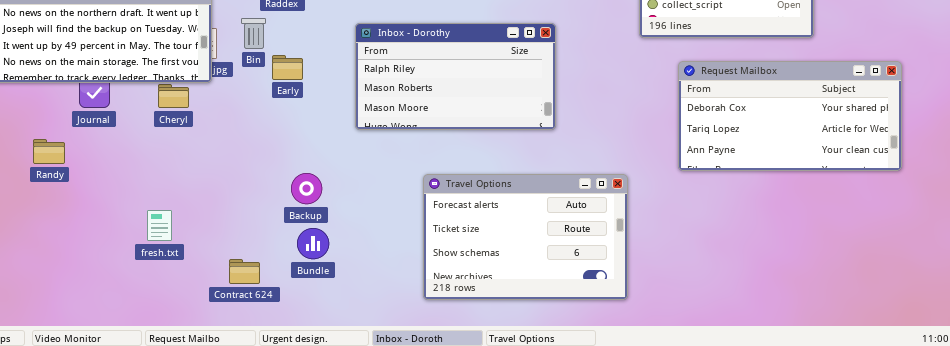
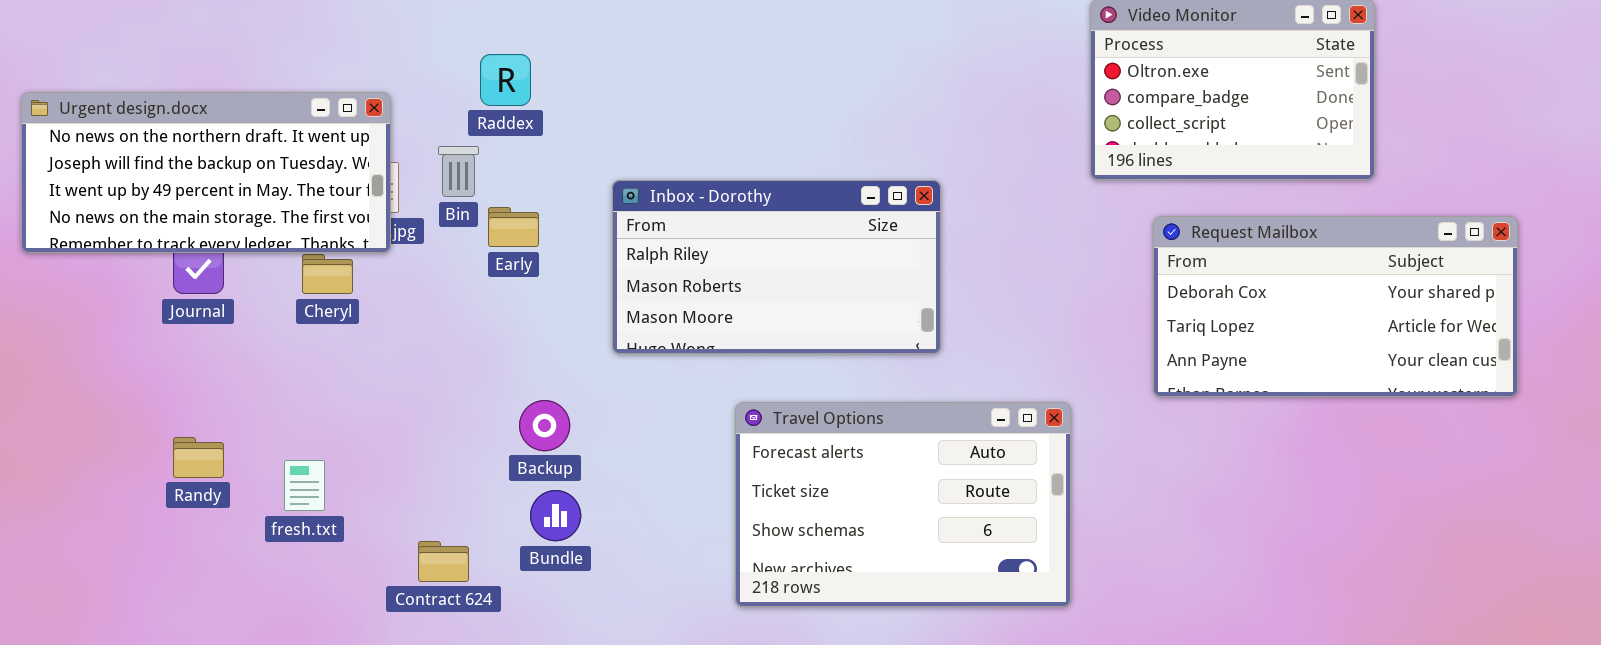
Inbox - Dorothy: [355,23,556,130] -> [612,180,941,354], moved
Randy: [33,139,65,164] -> [173,437,224,478], moved

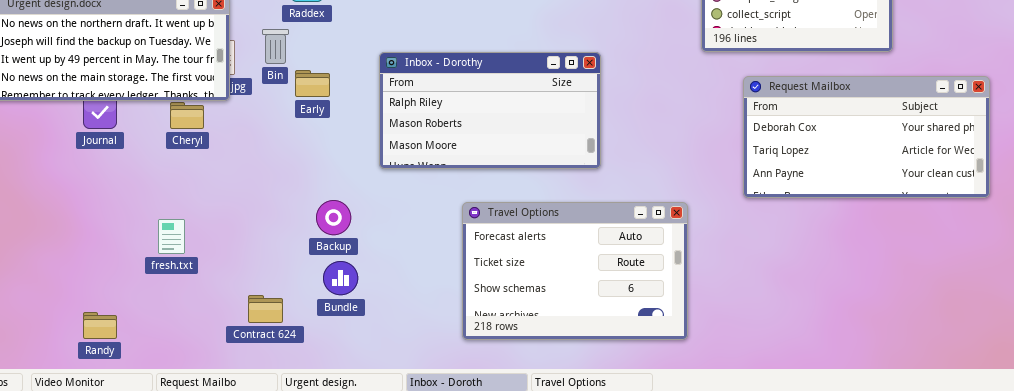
Randy: [173,437,224,478] -> [83,312,117,339], moved
fresh.txt: [284,460,325,511] -> [158,219,185,254], moved

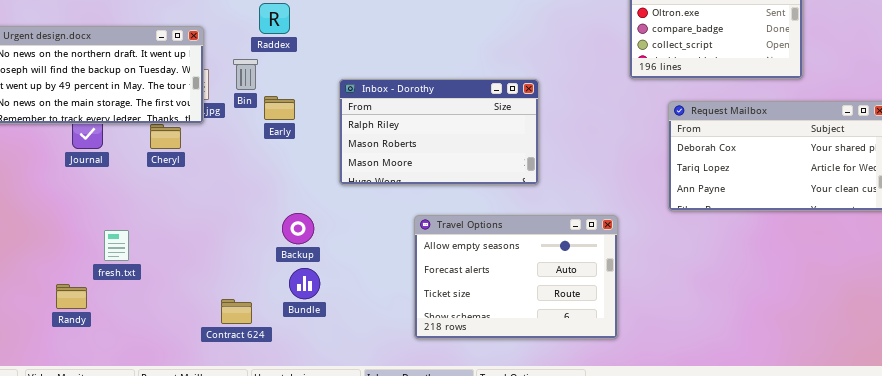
Travel Options: [462,202,688,340] -> [414,215,618,339], scrolled up 1 row
fresh.txt: [158,219,185,254] -> [104,230,129,261], moved
Randy: [83,312,117,339] -> [56,284,87,309], moved

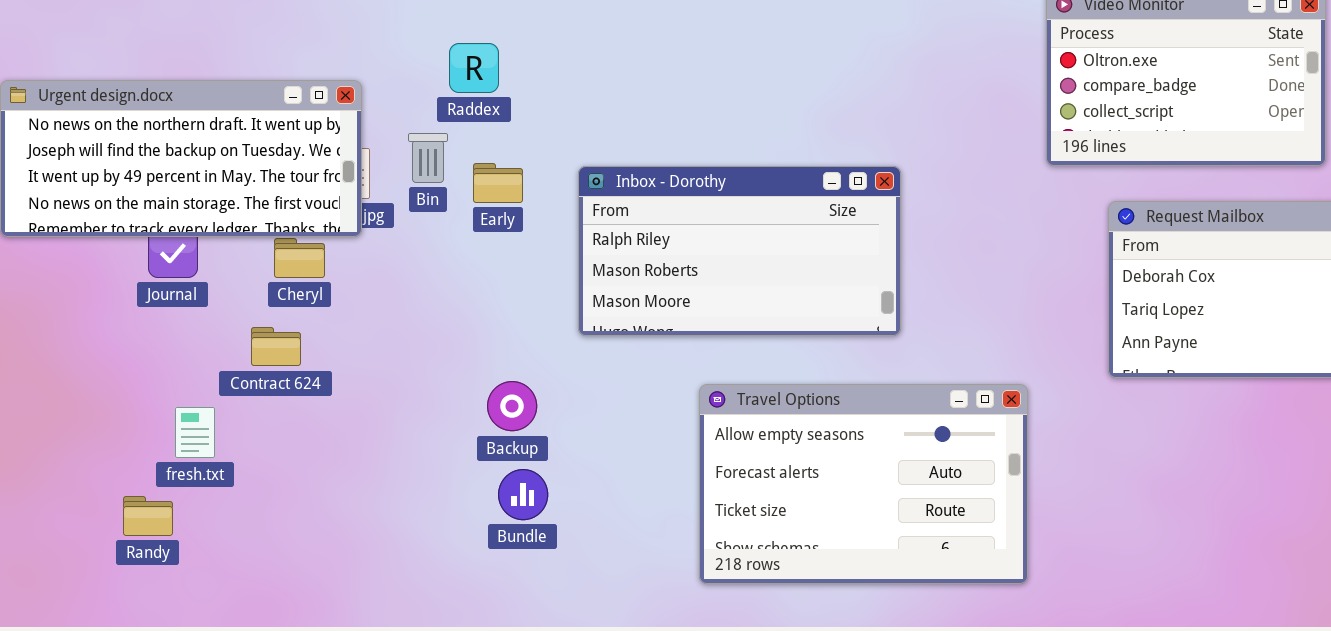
Early: [264,96,295,120] -> [473,163,523,203], moved
fresh.txt: [104,230,129,261] -> [175,407,215,458], moved
Contract 624: [221,299,252,324] -> [251,327,301,366], moved

